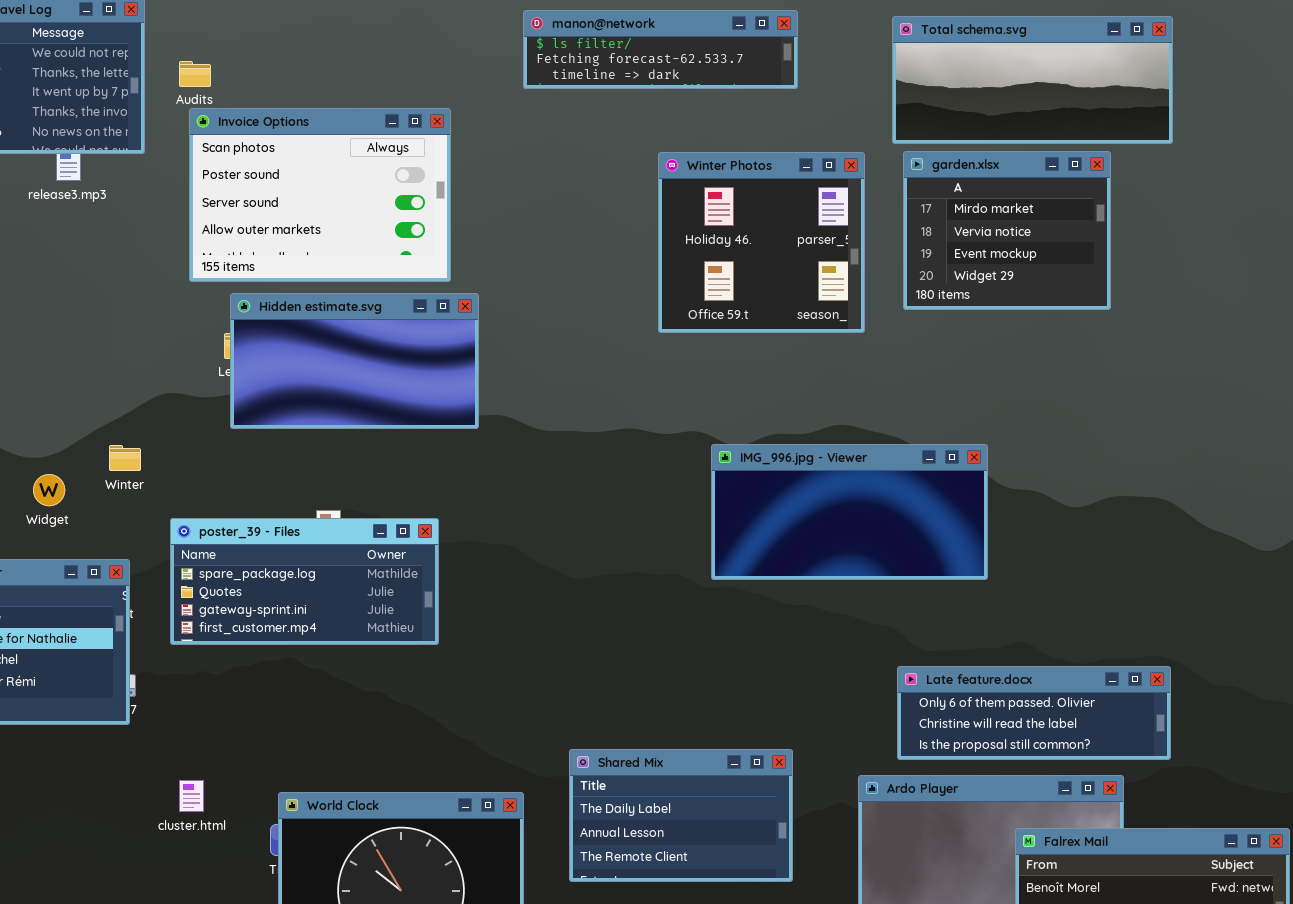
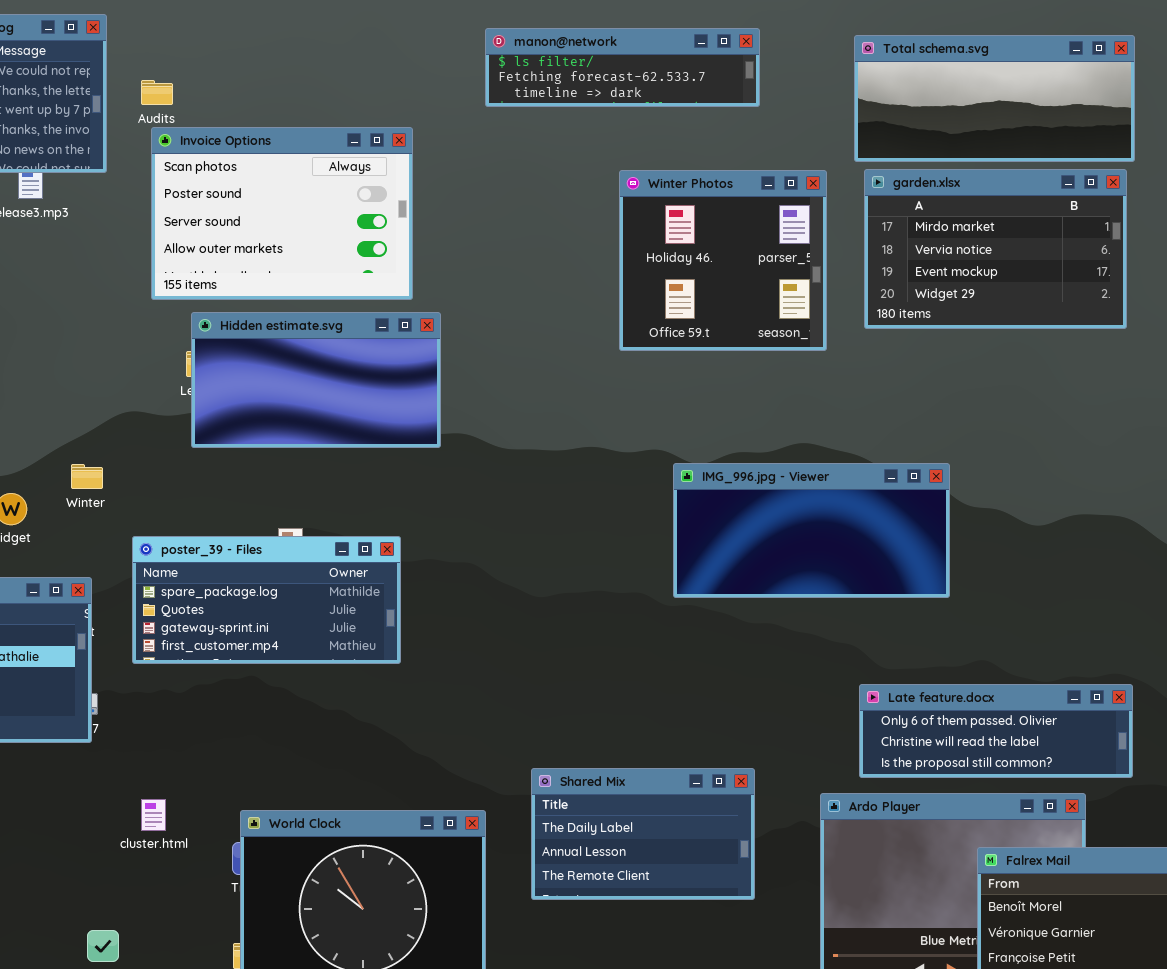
garden.xlsx: [903,151,1111,310] -> [864,169,1127,329], resized

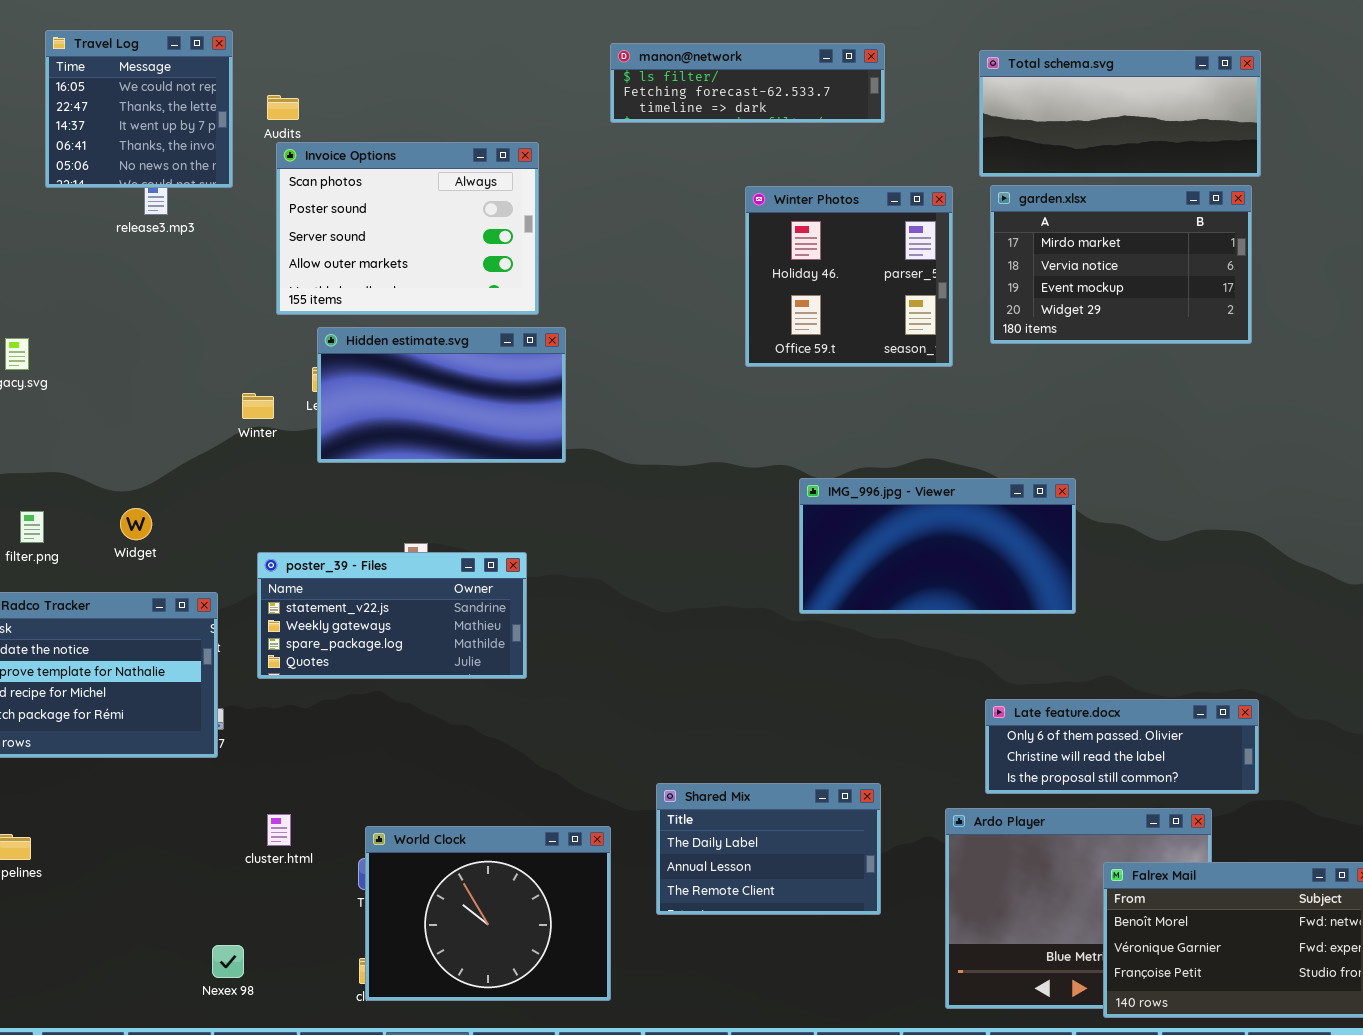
Winter: [71,464,103,489] -> [242,393,274,419], moved
poster_39 - Files: [132,536,401,664] -> [257,552,527,679], scrolled up 2 rows

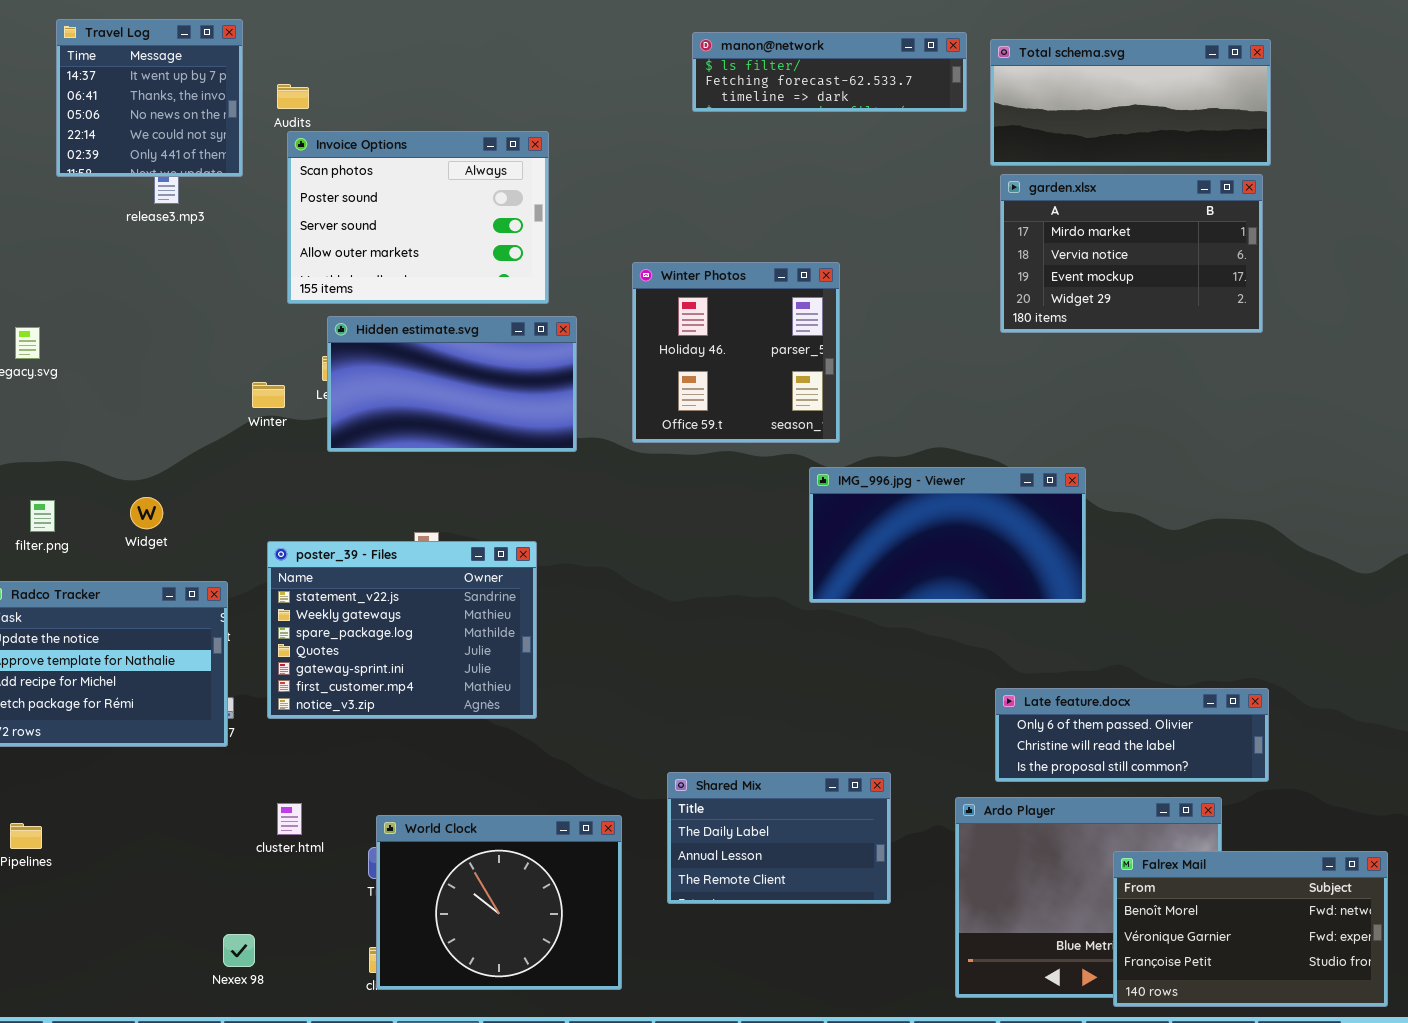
Travel Log: [45,30,233,188] -> [56,19,243,177], scrolled down 2 rows
manon@network: [610,43,885,123] -> [692,32,967,112], moved
Winter Photos: [745,186,953,367] -> [632,262,840,443], moved
poster_39 - Files: [257,552,527,679] -> [267,541,537,719], resized

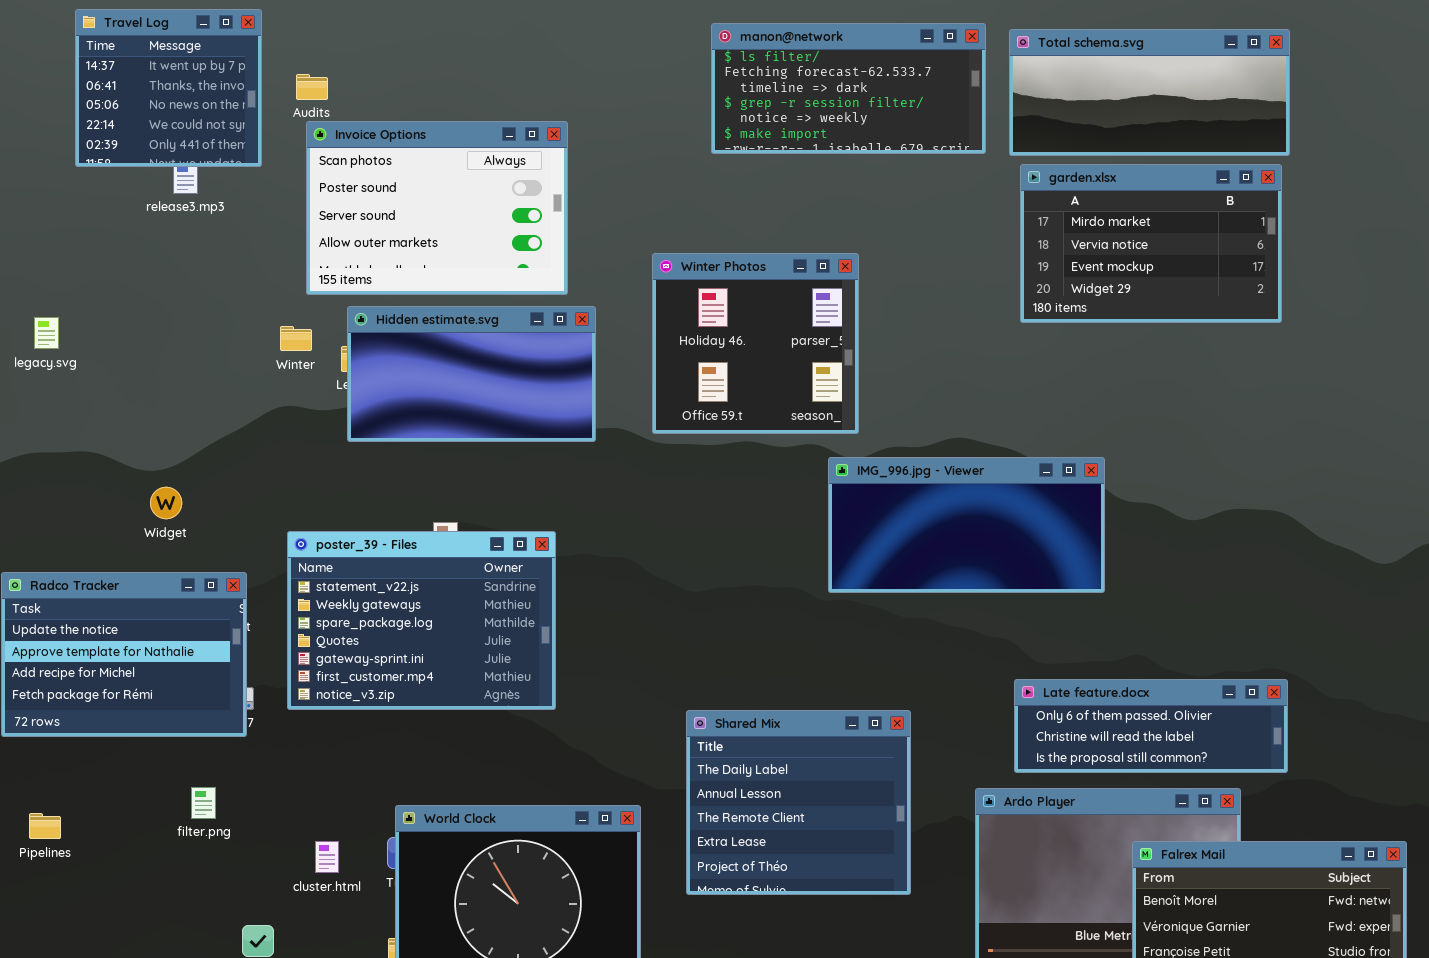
manon@network: [692,32,967,112] -> [711,23,986,154], resized
Winter: [252,382,285,408] -> [280,326,312,351], moved
filter.png: [30,500,55,532] -> [191,787,216,819], moved
Shared Mix: [667,772,891,904] -> [686,710,911,895], resized
cluster.html: [277,803,302,835] -> [315,841,339,873], moved

